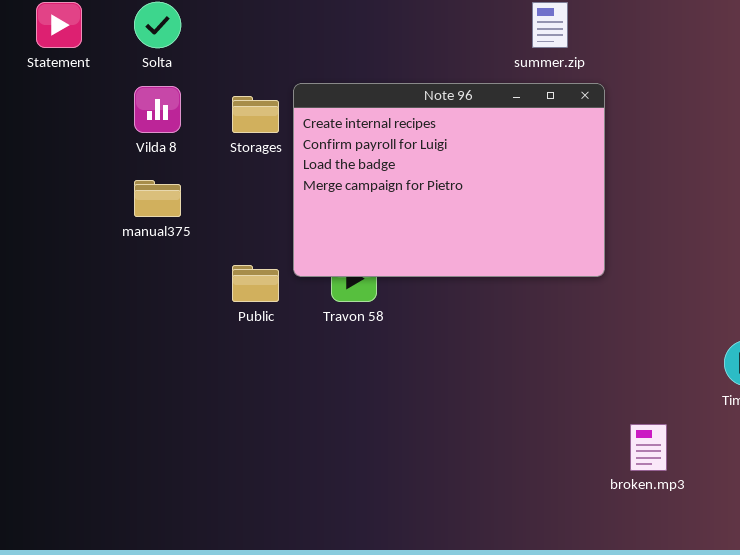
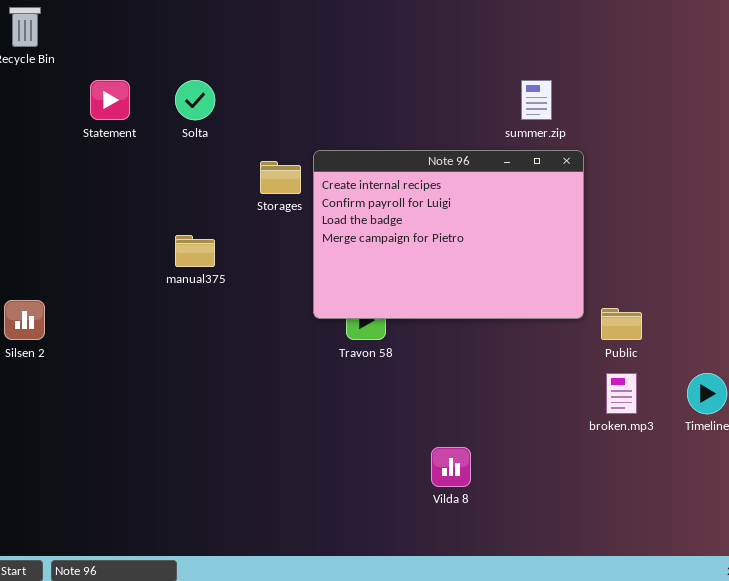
Vilda 8: [134,86,181,133] -> [431,447,471,487], moved
Public: [232,265,279,302] -> [601,308,642,340], moved
broken.mp3: [630,424,667,471] -> [606,373,637,414], moved

